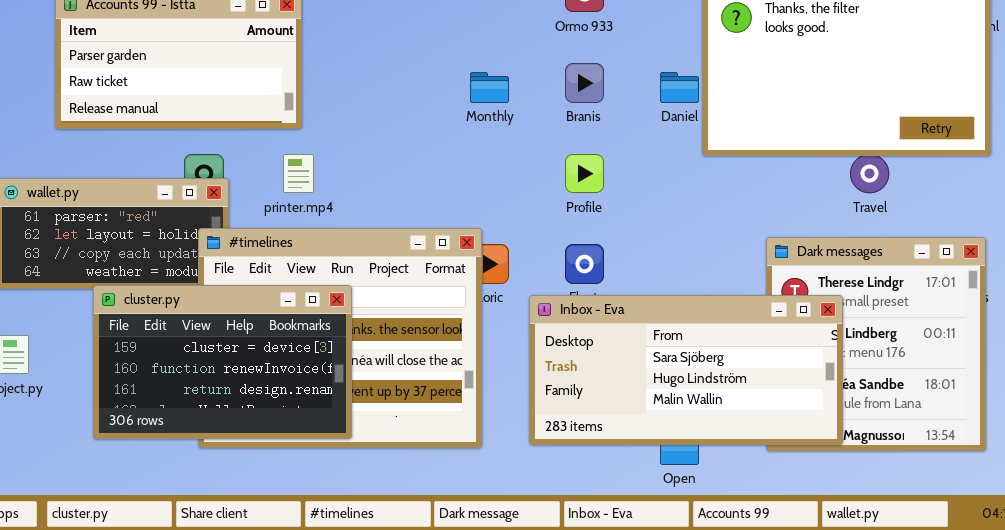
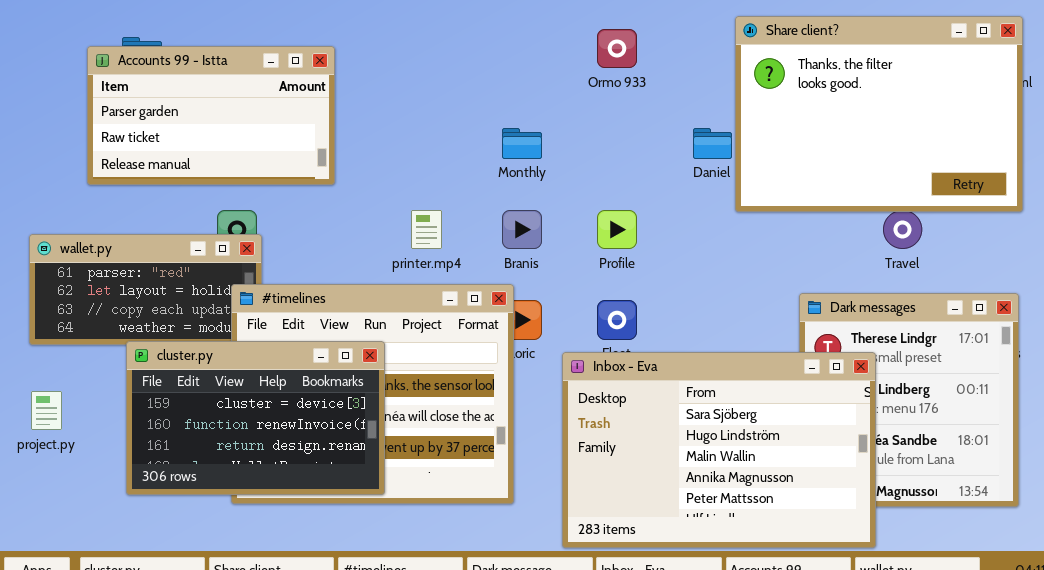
Branis: [565,63,604,103] -> [502,210,542,249], moved
printer.mp4: [283,154,314,193] -> [411,210,442,249], moved
Inbox - Eva: [529,295,843,445] -> [562,352,876,548], resized

